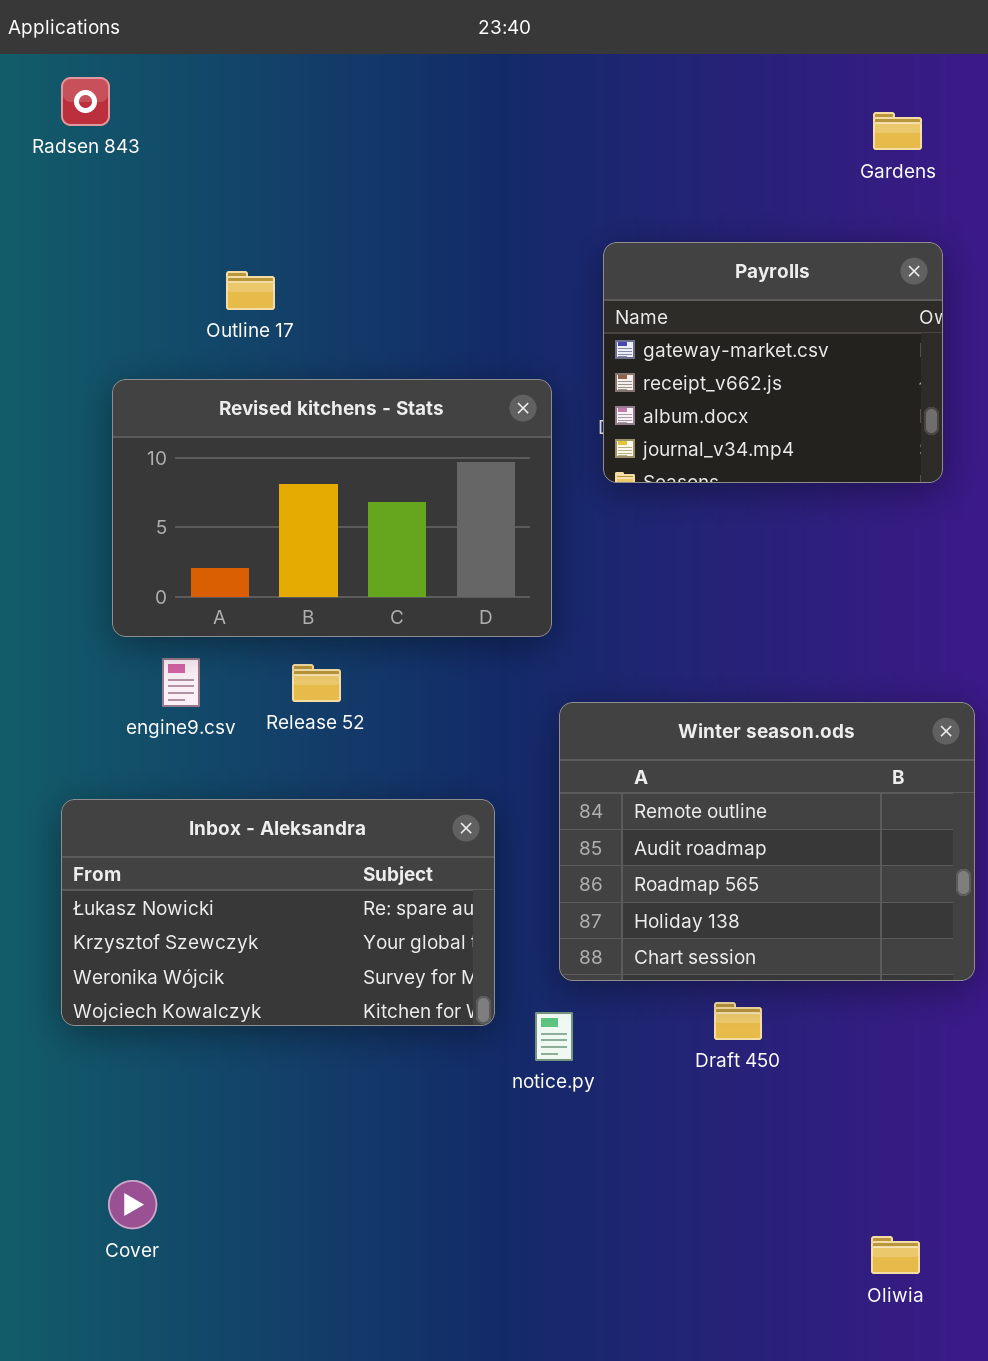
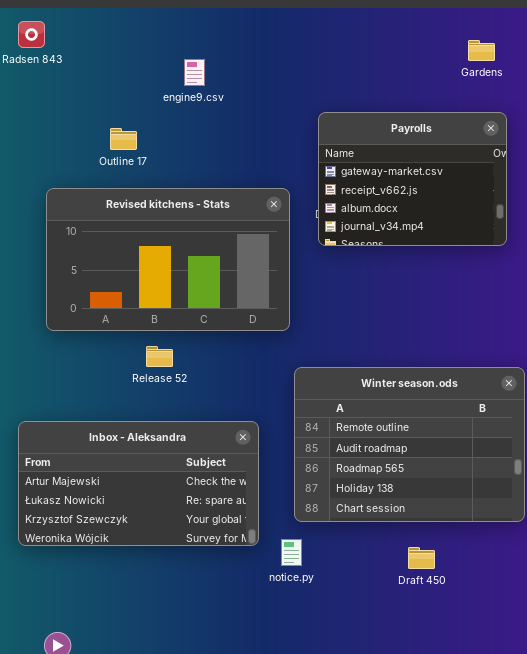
engine9.csv: [162,658,200,707] -> [184,59,205,86], moved
Inbox - Aleksandra: [61,799,495,1026] -> [18,421,259,546], scrolled up 1 row
Draft 450: [714,1002,762,1040] -> [408,547,435,569], moved

